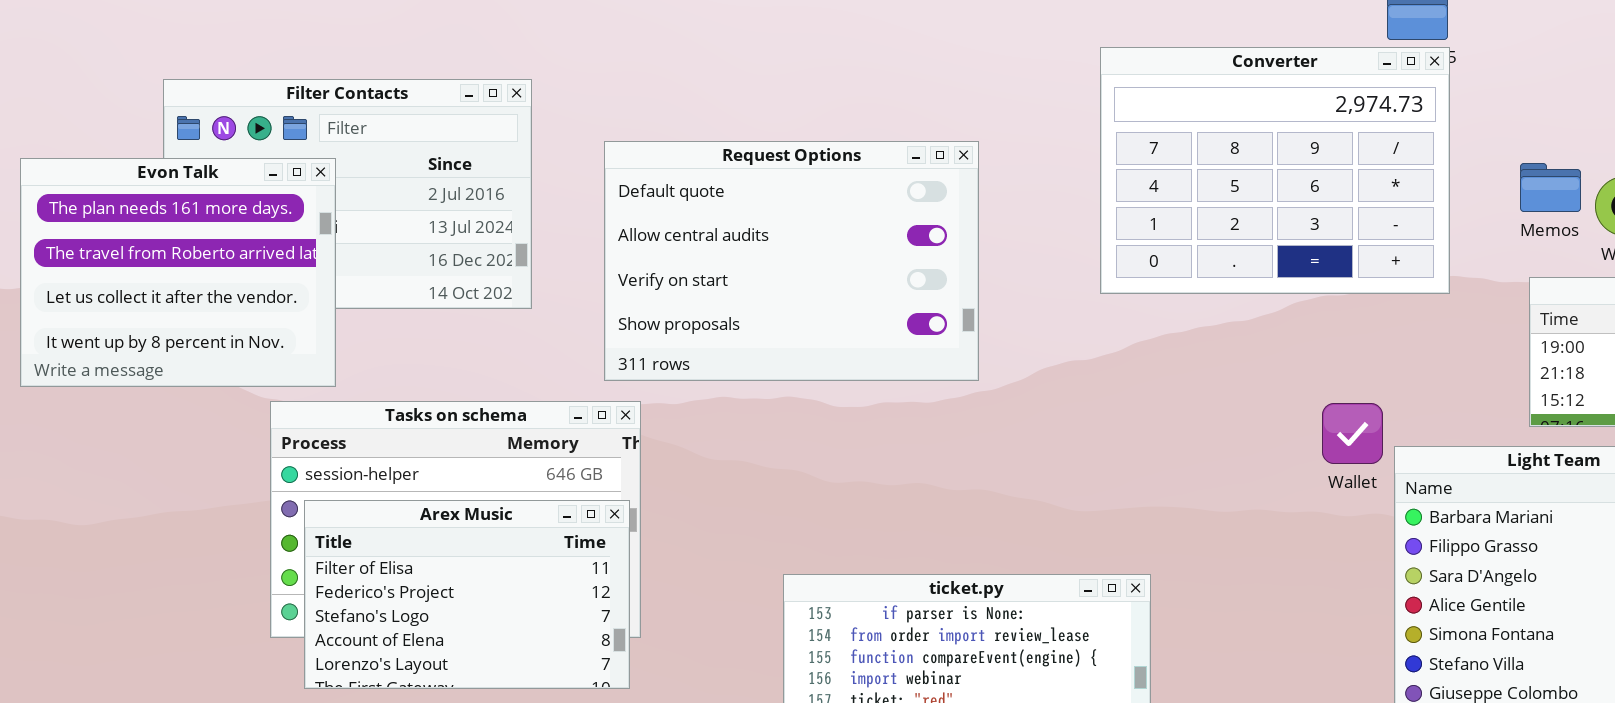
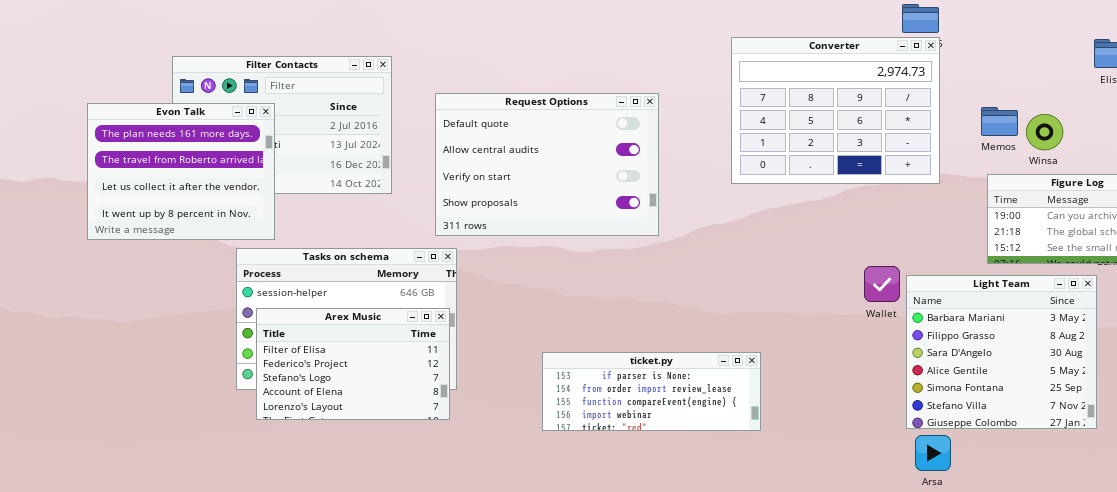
Wallet: [1322,403,1383,464] -> [864,266,900,302], moved

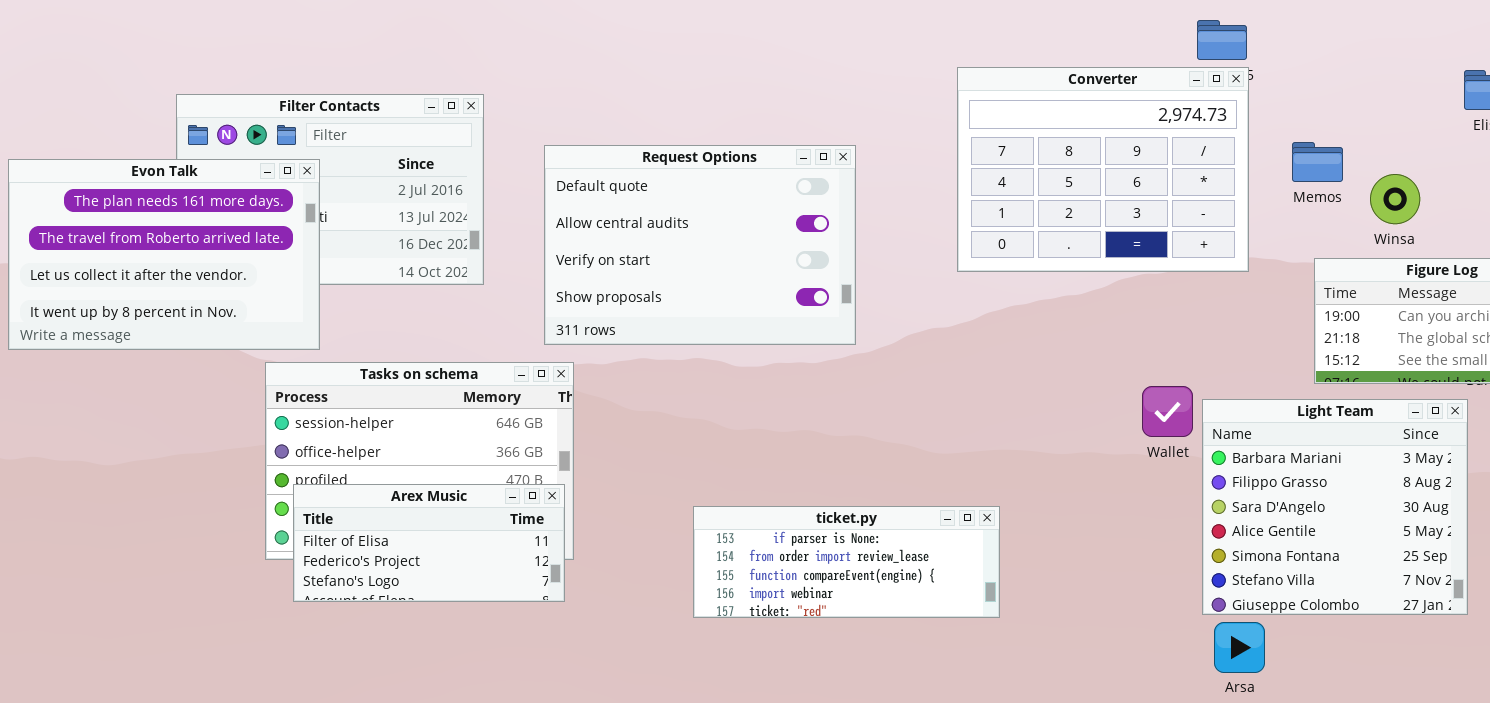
Evon Talk: [87,103,275,240] -> [8,159,320,350], resized
Memos: [981,107,1018,136] -> [1292,142,1343,182], moved
Arex Music: [256,308,450,420] -> [293,484,565,602], resized

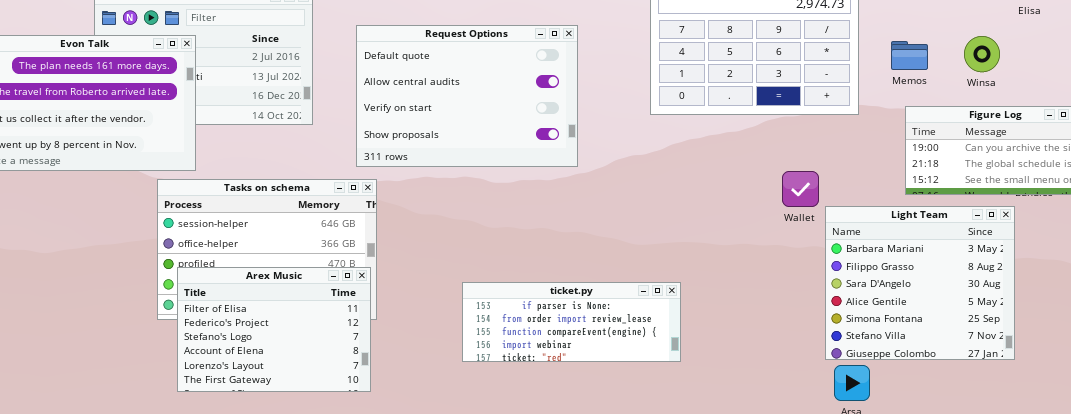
Memos: [1292,142,1343,182] -> [891,41,928,70], moved
Winsa: [1370,174,1420,224] -> [964,36,1000,72], moved
Wallet: [1142,386,1193,437] -> [782,171,819,207], moved
Arex Music: [293,484,565,602] -> [177,267,371,392], resized

